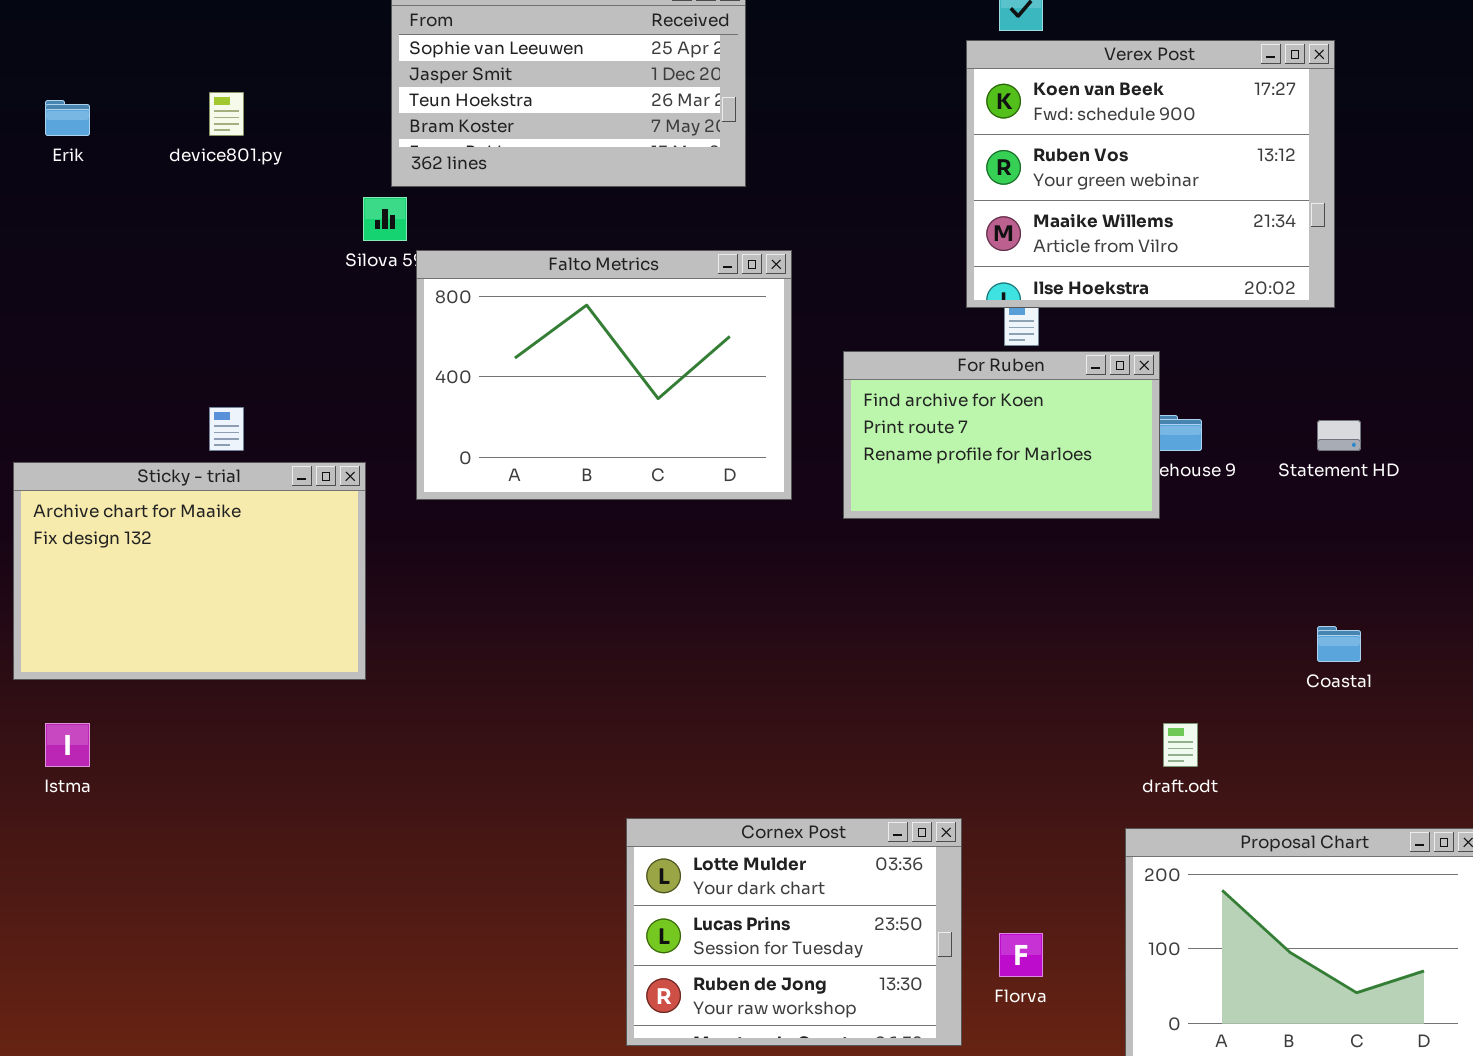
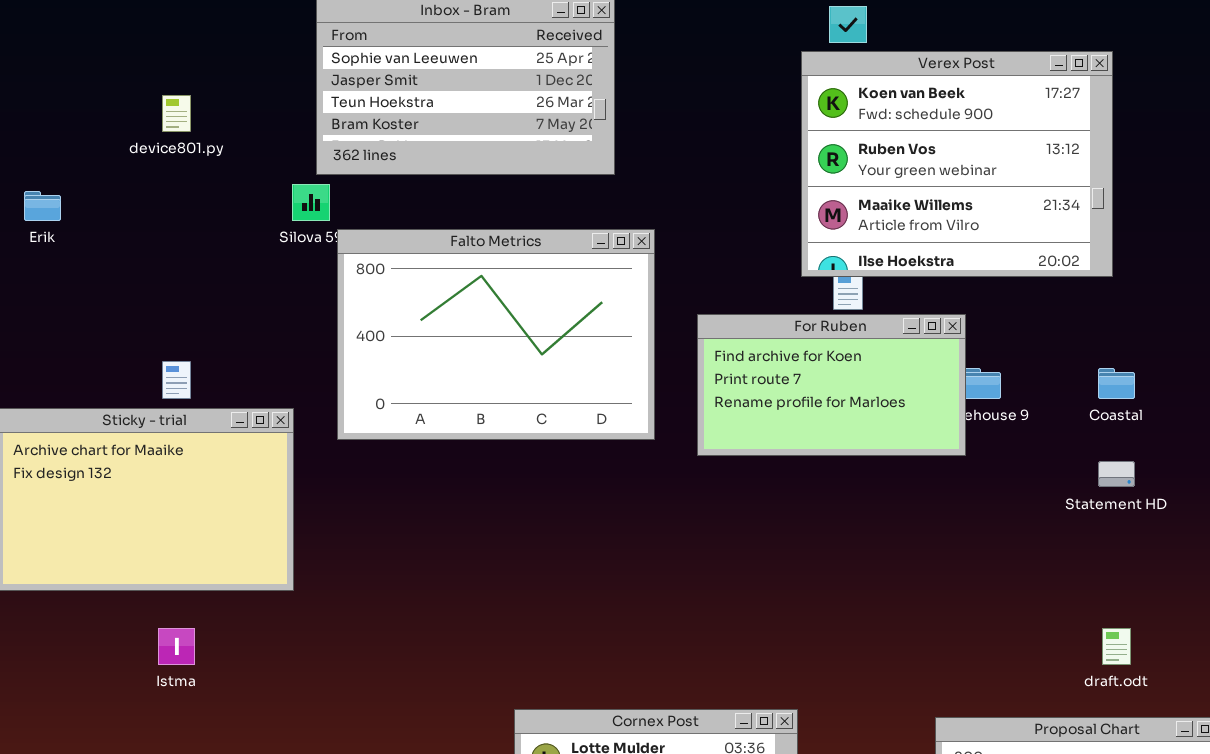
Erik: [45,100,90,136] -> [24,191,61,221], moved
Statement HD: [1317,420,1361,451] -> [1098,461,1135,487], moved
Coastal: [1317,626,1361,662] -> [1098,368,1135,399], moved
Istma: [45,723,90,767] -> [158,628,195,665], moved
draft.odt: [1163,723,1198,767] -> [1102,628,1131,665], moved

